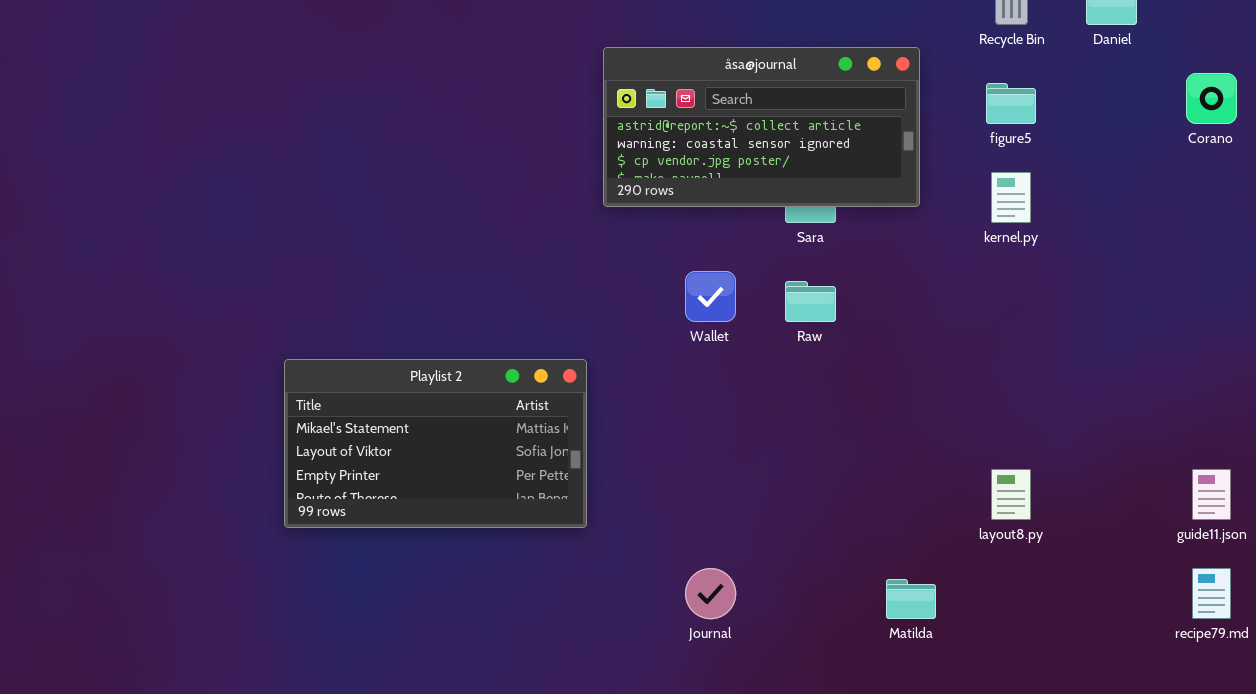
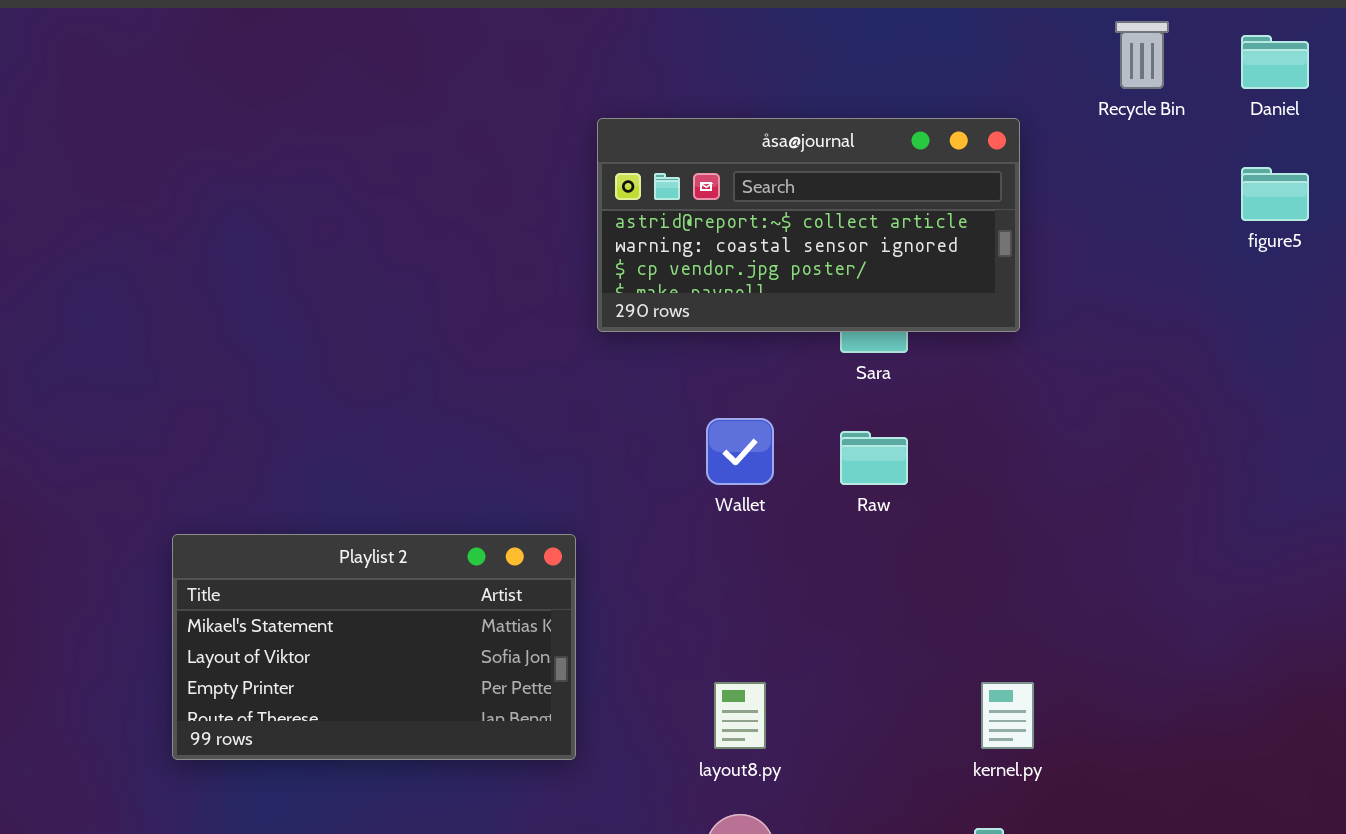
figure5: [986,83,1036,124] -> [1241,167,1309,221], moved
kernel.py: [991,172,1031,223] -> [981,682,1034,749], moved
layout8.py: [991,469,1031,520] -> [714,682,766,749], moved

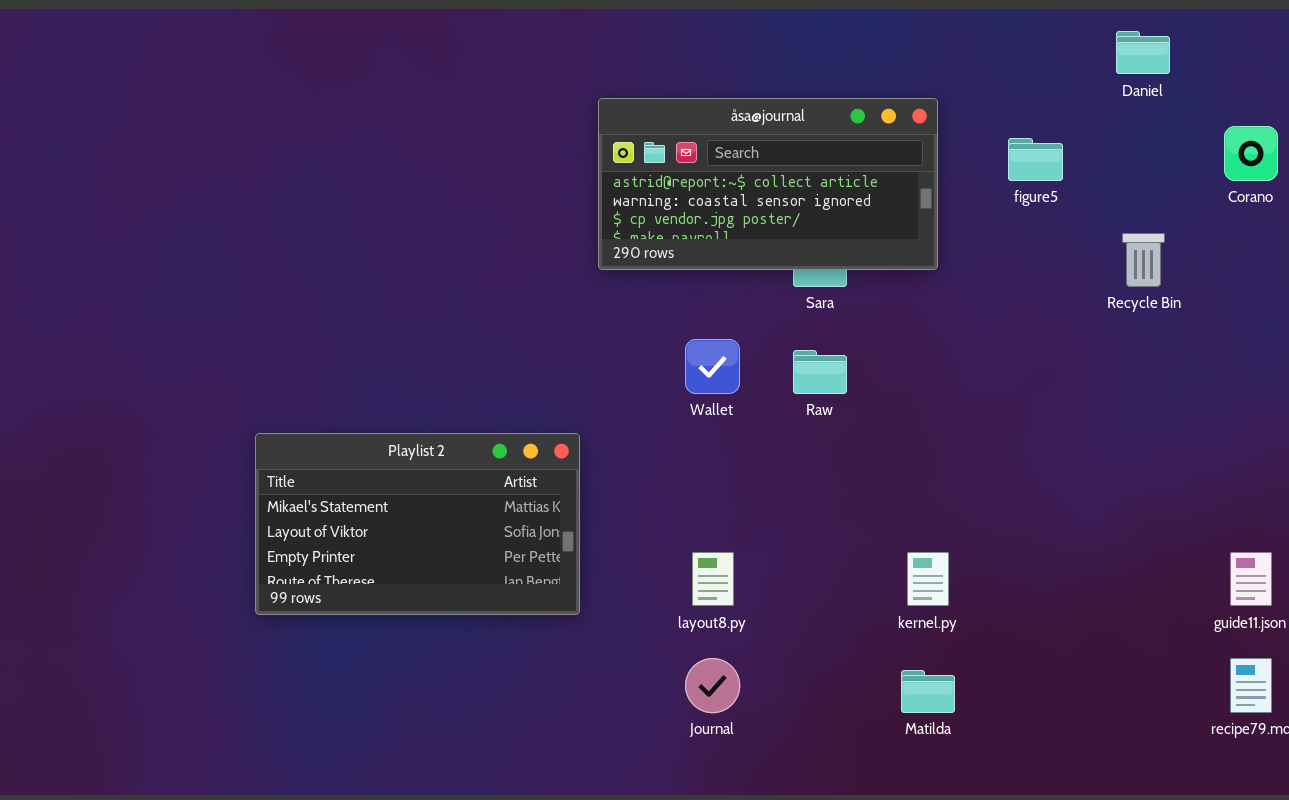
Recycle Bin: [1115,21,1169,89] -> [1122,233,1165,287], moved
figure5: [1241,167,1309,221] -> [1008,138,1063,181], moved

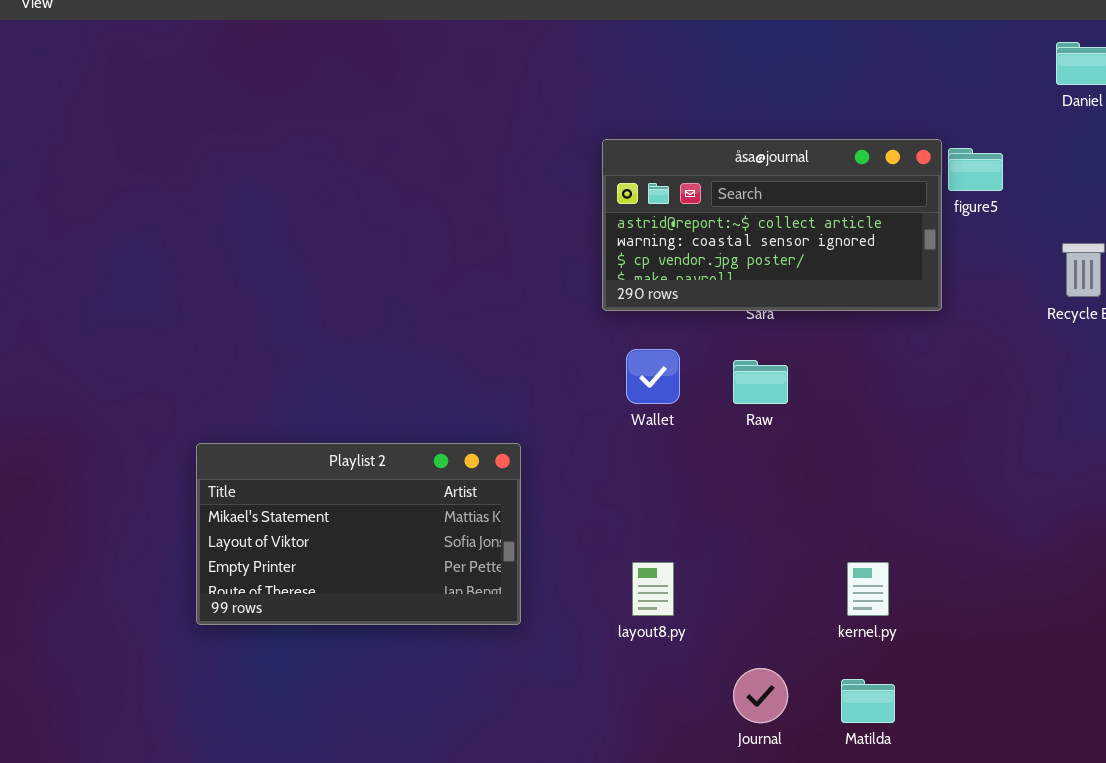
åsa@journal: [598,98,938,270] -> [602,139,942,311], moved
Journal: [685,658,740,713] -> [733,668,788,723], moved

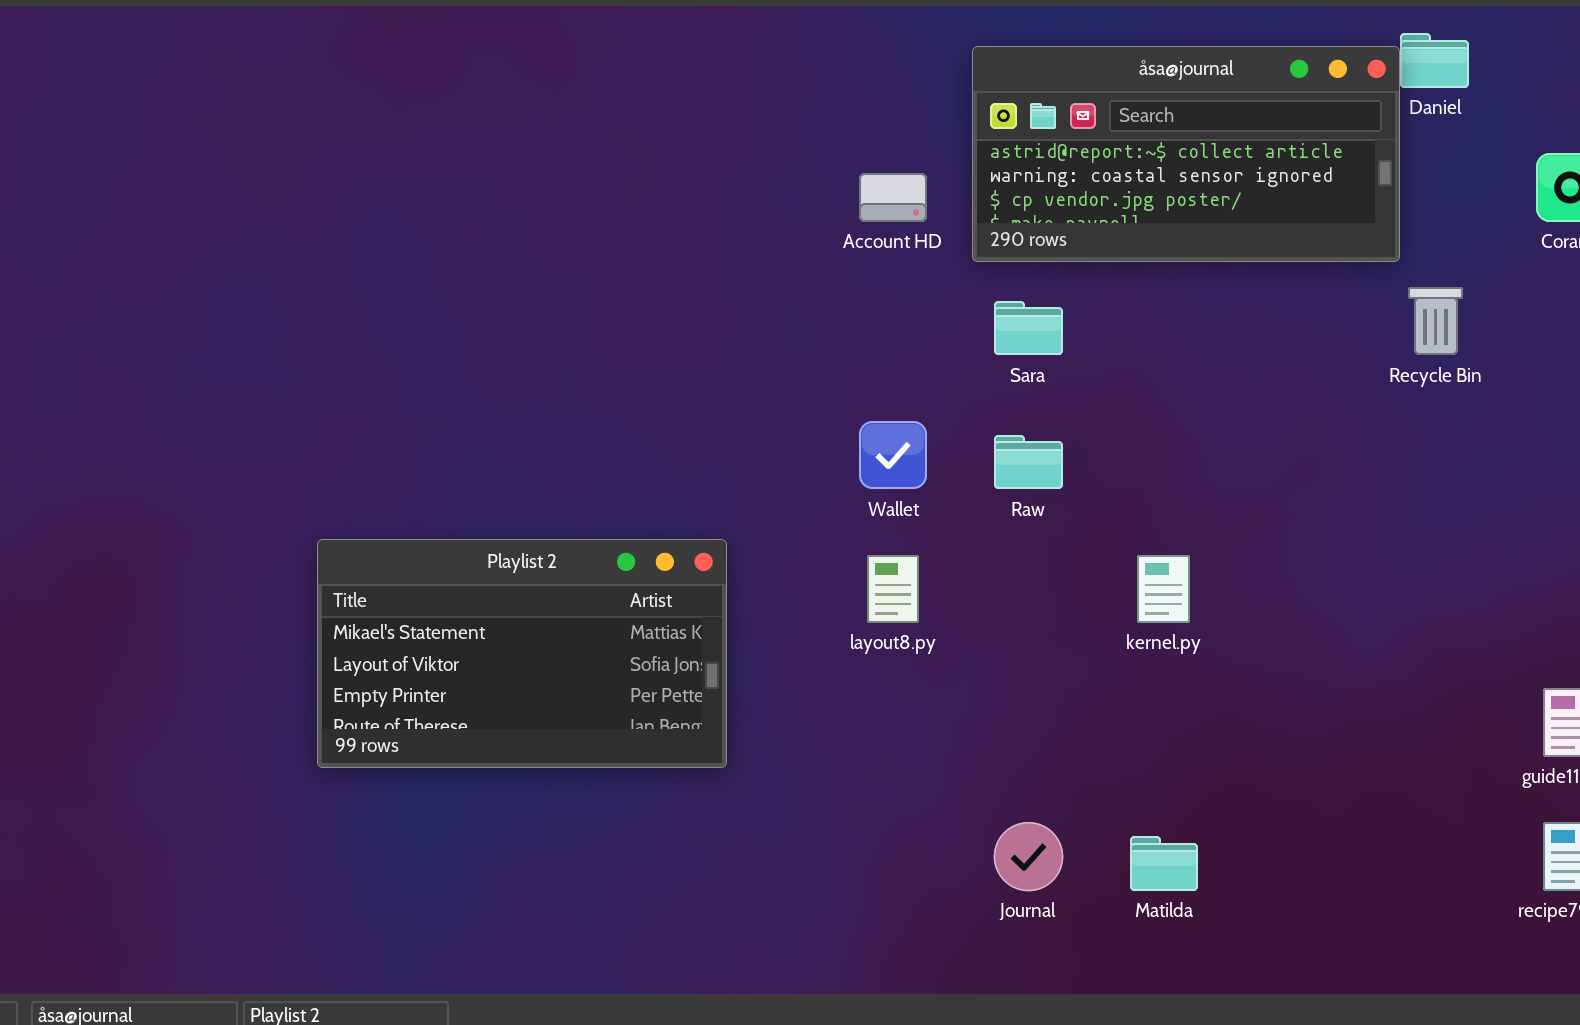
åsa@journal: [602,139,942,311] -> [972,46,1400,262], moved
layout8.py: [632,562,674,616] -> [867,555,919,623], moved
kernel.py: [847,562,889,616] -> [1137,555,1190,623], moved

